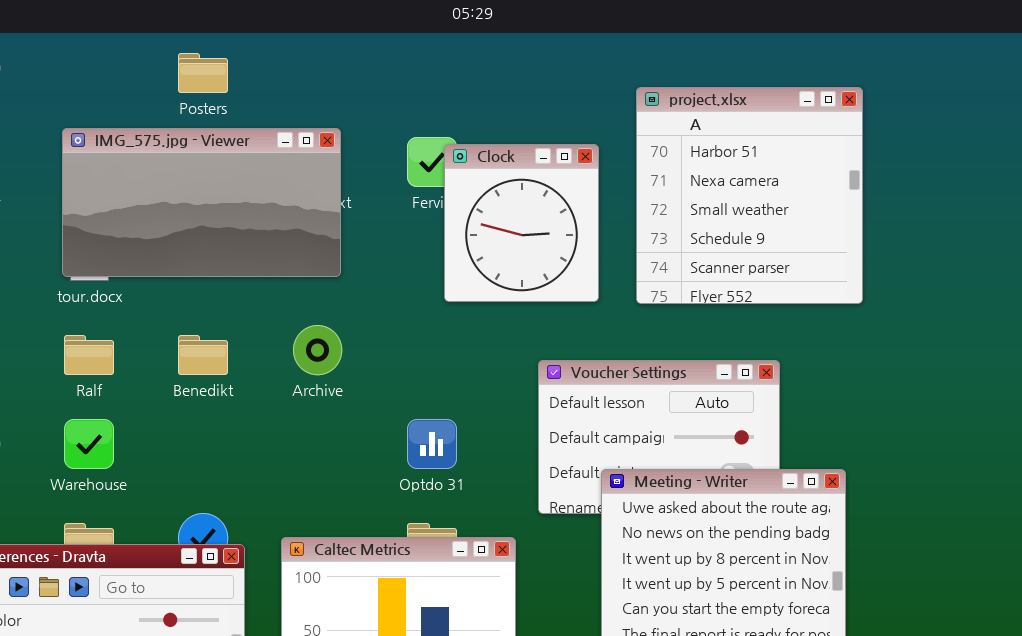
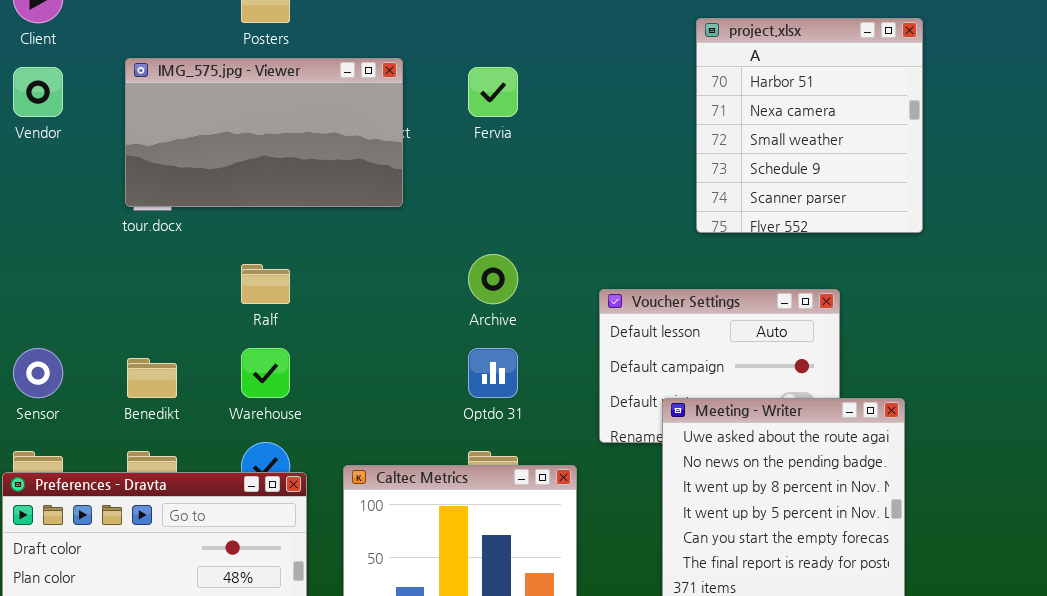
Clock: [444,144,599,302] -> none, closed
Archive: [293,325,342,375] -> [468,254,518,304], moved
Ralf: [64,335,114,375] -> [241,264,290,304], moved
Benedikt: [178,335,228,375] -> [127,358,177,398], moved
Warehouse: [64,419,114,469] -> [241,348,290,398], moved

